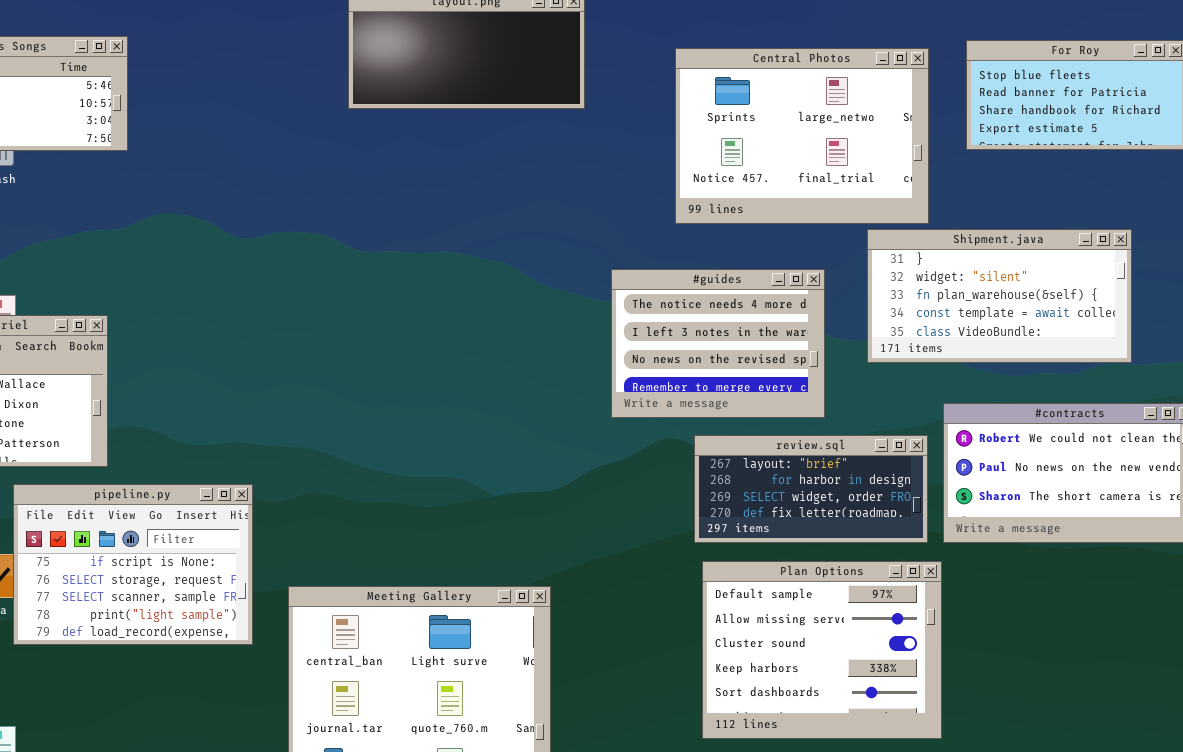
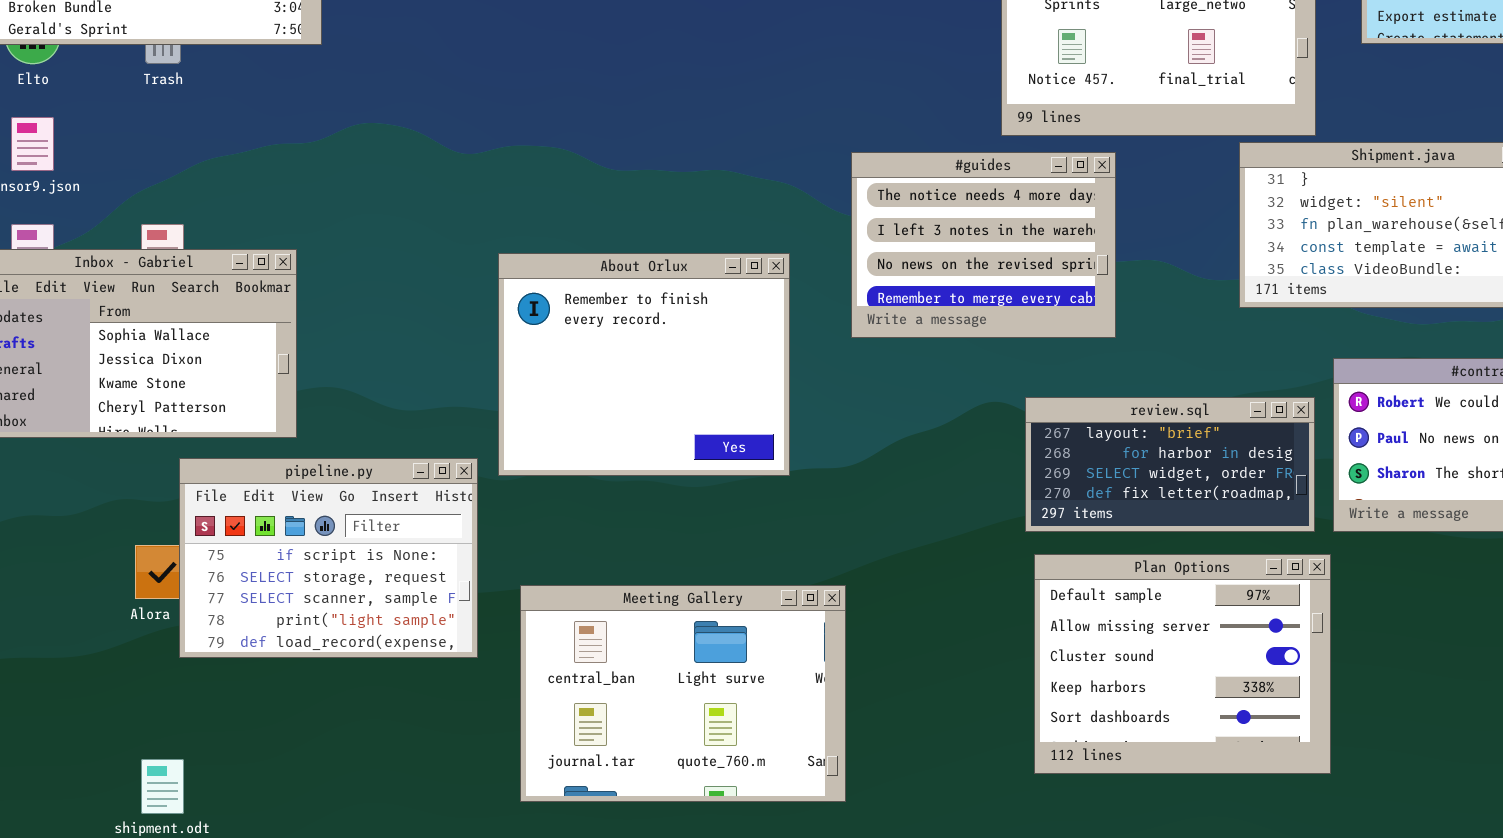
#guides: [611,269,825,418] -> [851,152,1116,338], moved
About Orlux: none -> [498,253,790,476], opened

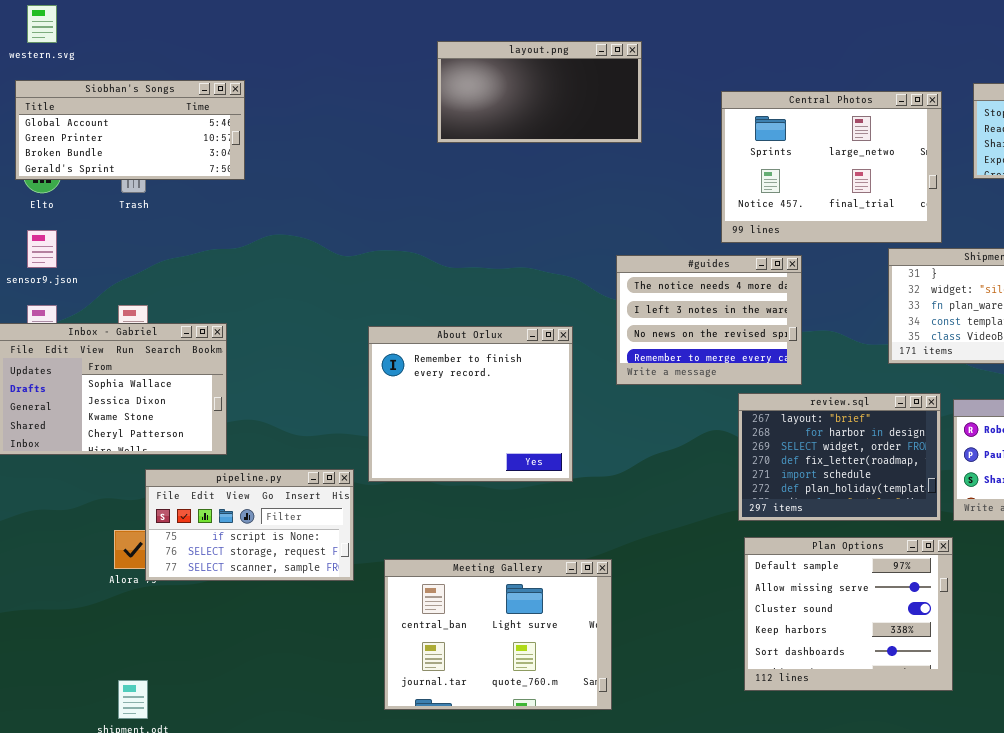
review.sql: [1025,397,1315,532] -> [738,393,941,521], resized
pipeline.py: [179,458,478,658] -> [145,469,354,581], resized

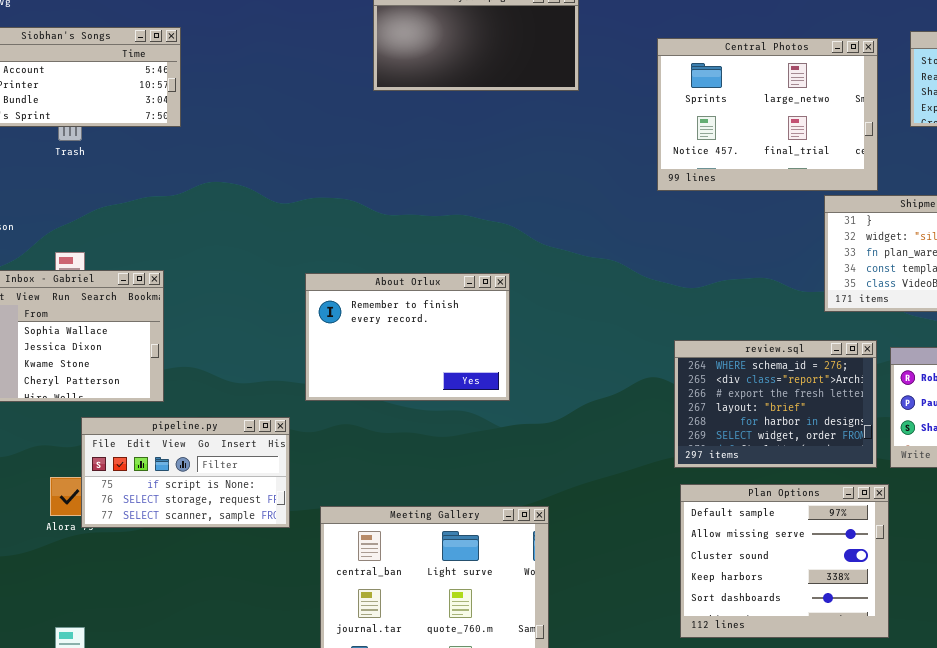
#guides: [616,255,802,385] -> none, closed
About Orlux: [368,326,573,482] -> [305,273,510,401], resized
review.sql: [738,393,941,521] -> [674,340,877,468], scrolled up 3 rows

